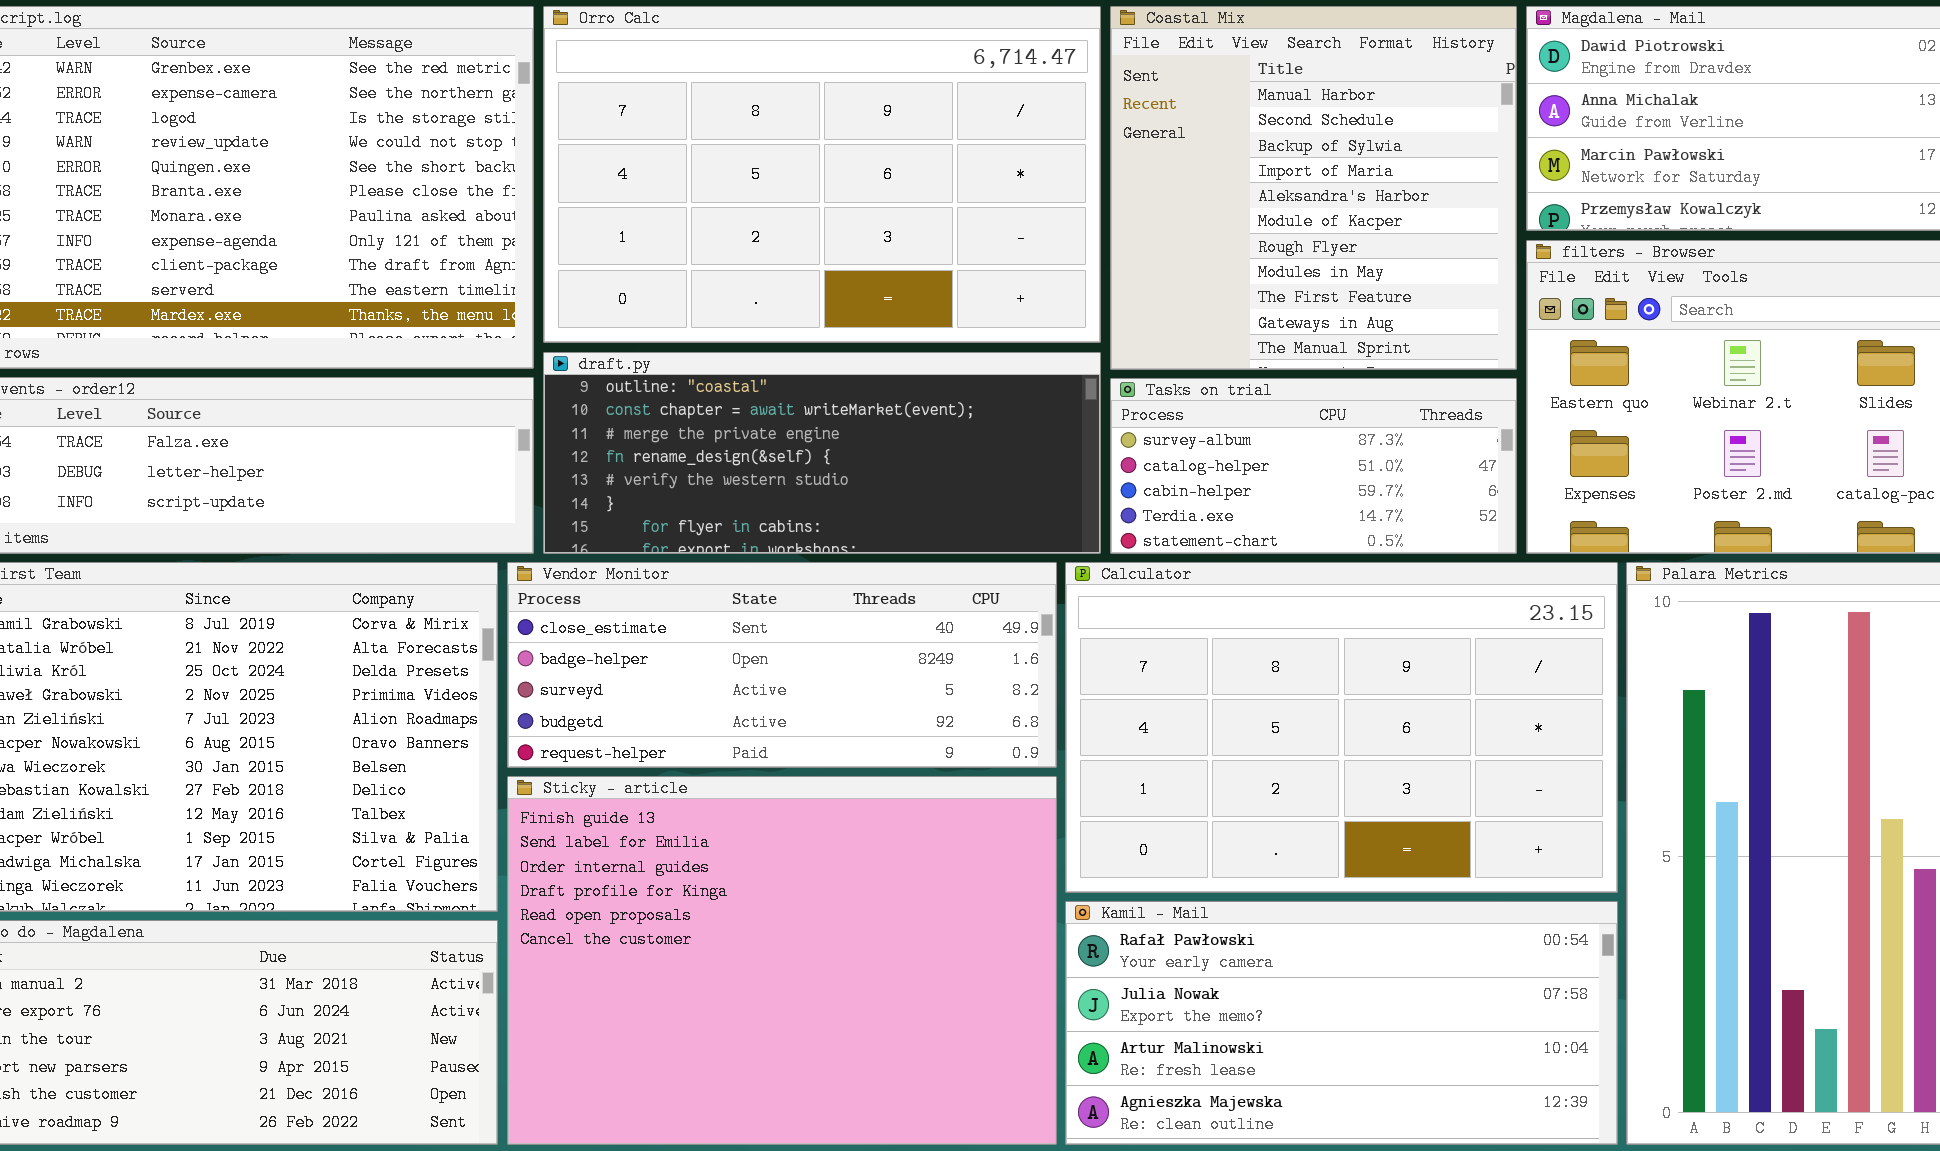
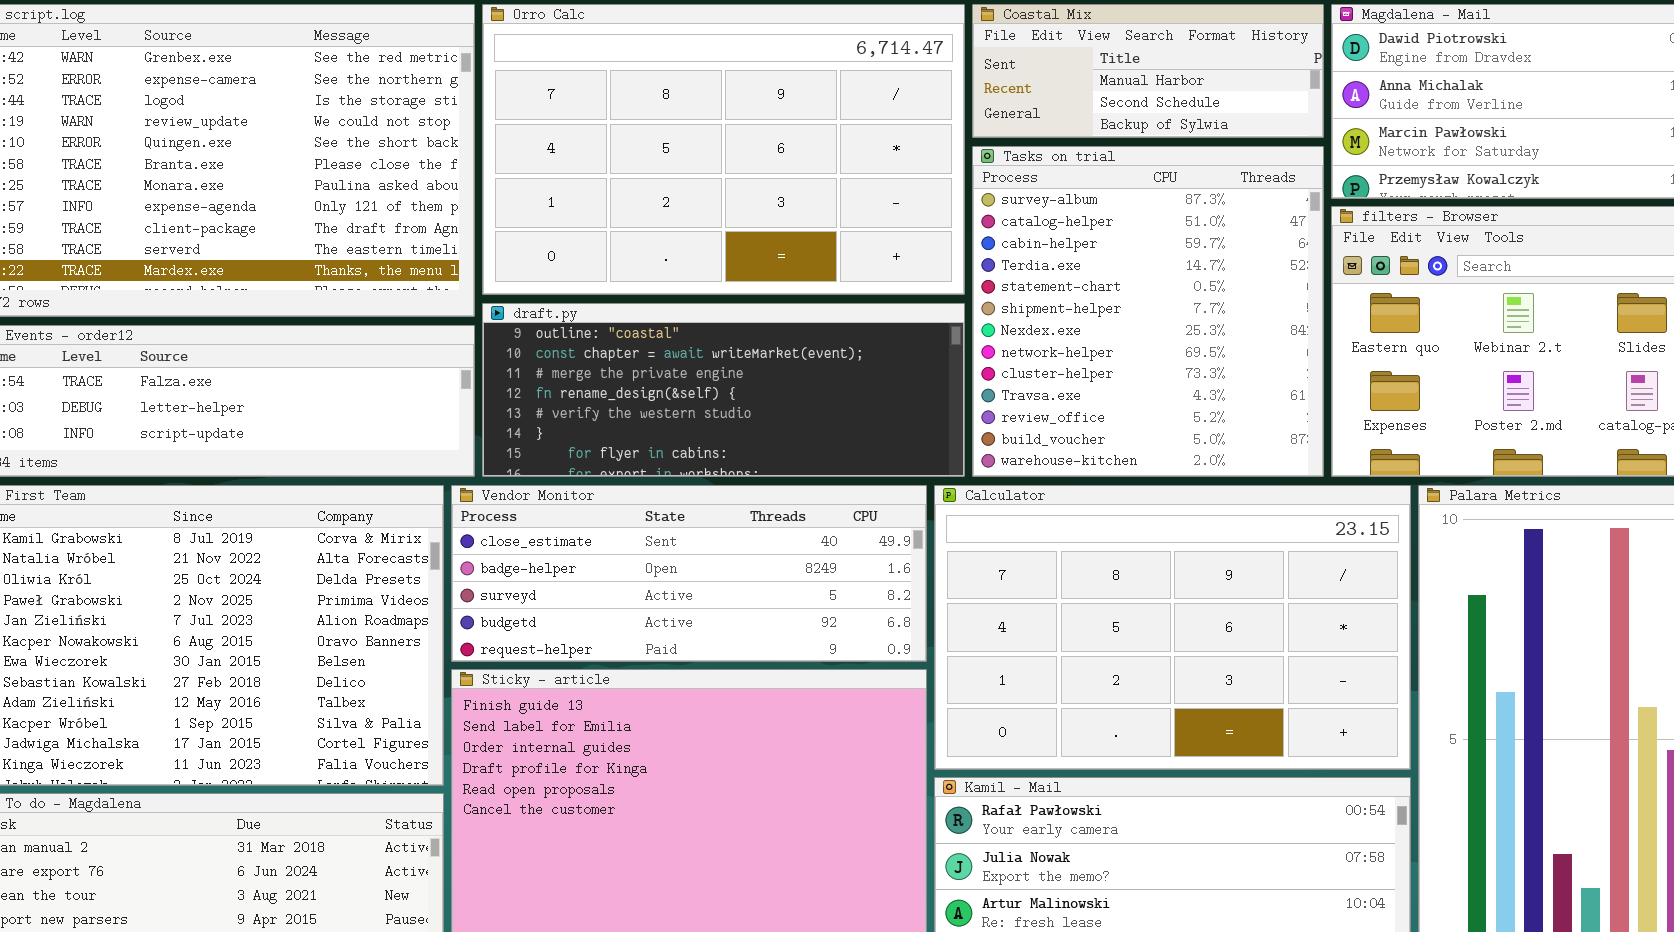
Coastal Mix: [1110,6,1517,370] -> [972,4,1324,138], resized
Tasks on trial: [1110,378,1517,554] -> [972,146,1324,477], resized

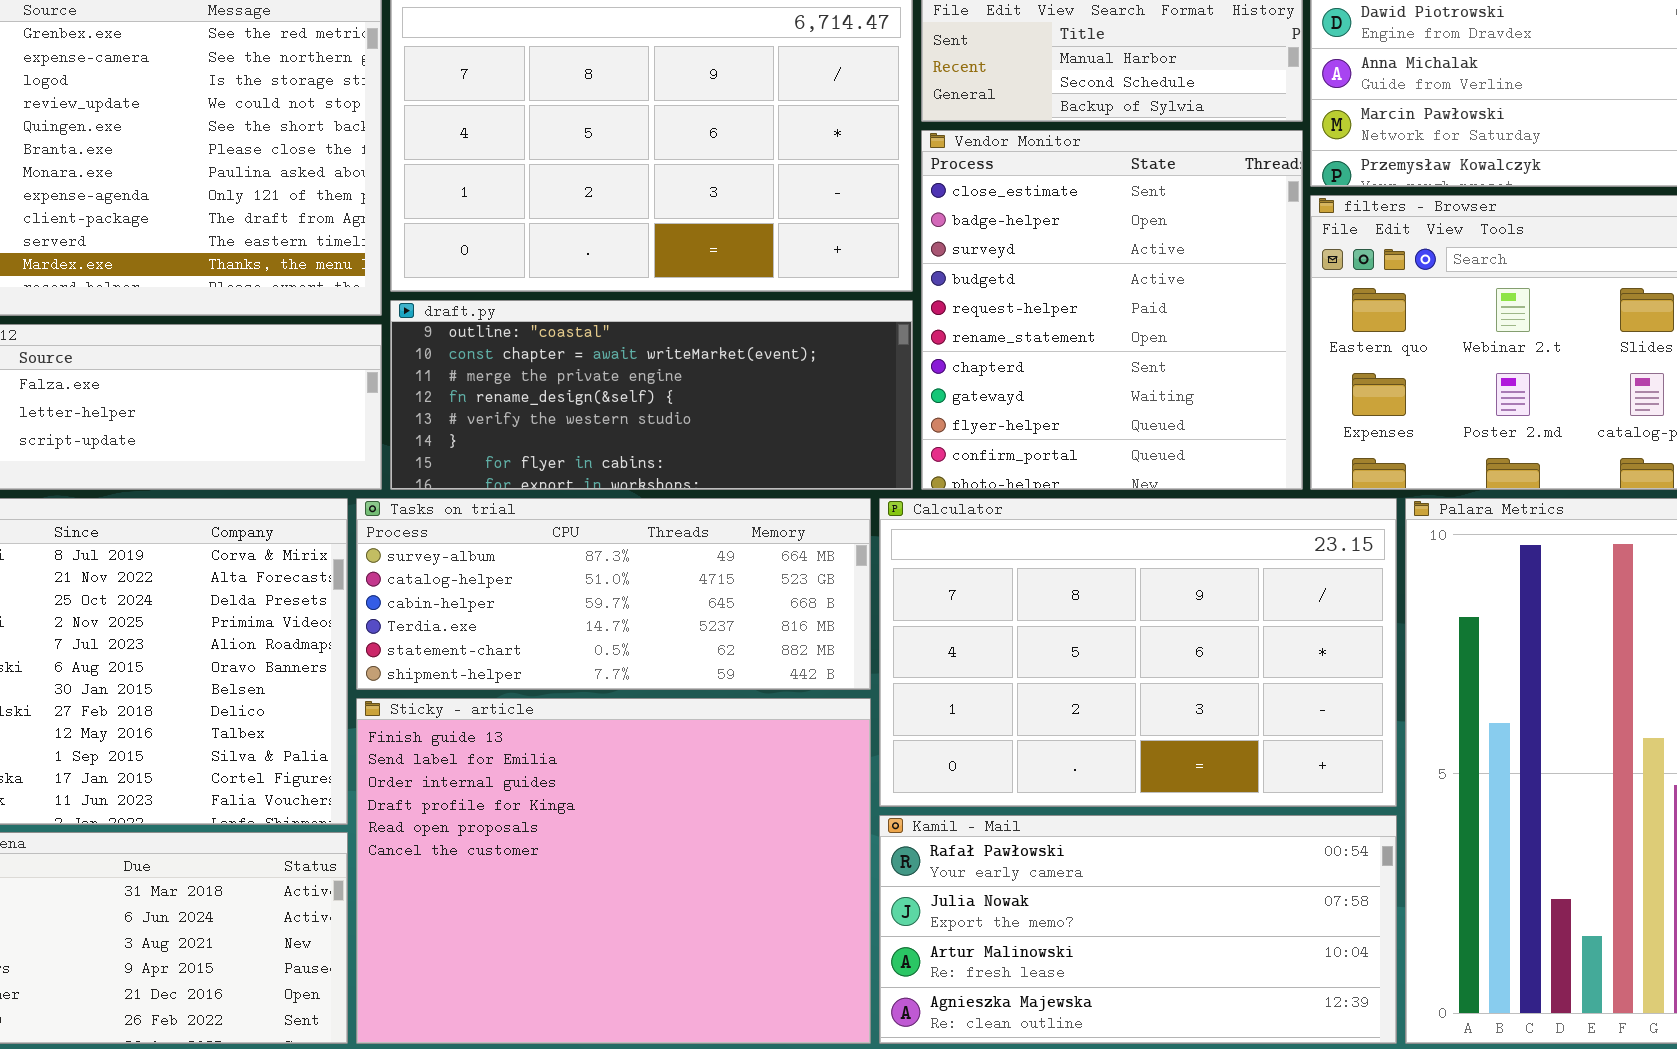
Tasks on trial: [972,146,1324,477] -> [356,498,871,690], moved, resized
Vendor Monitor: [451,485,927,662] -> [921,130,1303,490], moved, resized

